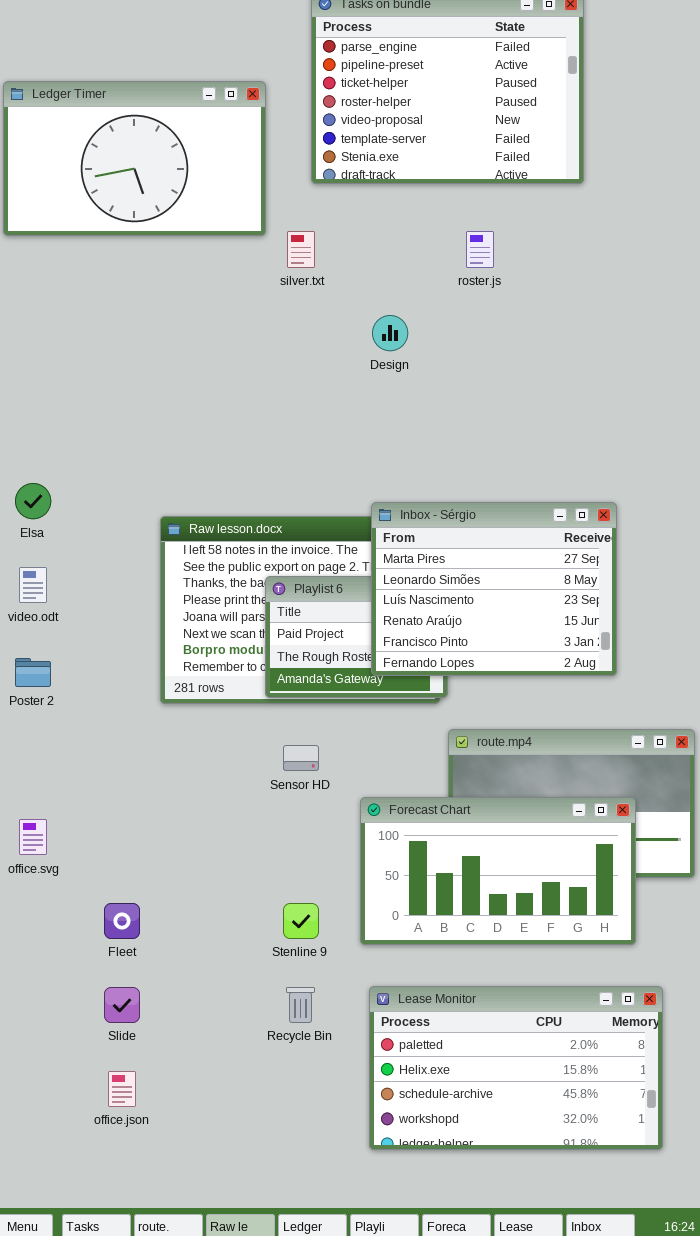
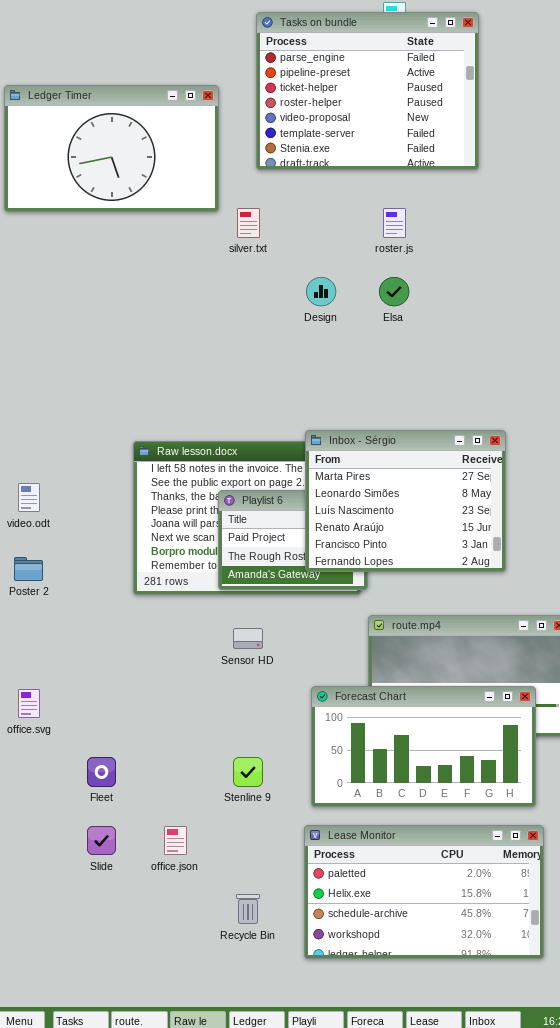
Elsa: [15,483,51,519] -> [379,277,409,306], moved
Forecast Chart: [360,797,636,945] -> [311,686,536,807], moved
Recycle Bin: [286,987,315,1023] -> [236,894,260,924], moved
office.json: [108,1071,136,1107] -> [164,826,187,855], moved

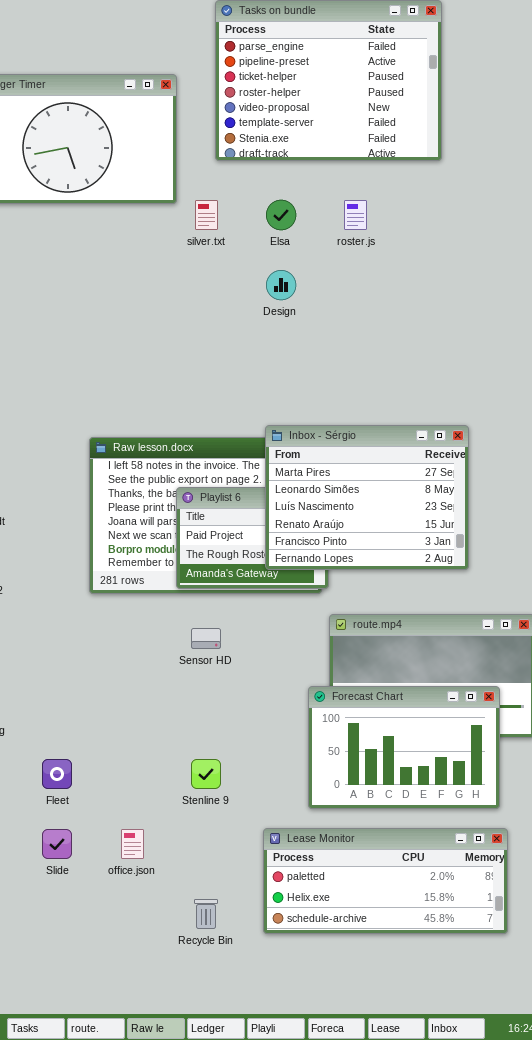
Elsa: [379,277,409,306] -> [266,200,296,230], moved
Forecast Chart: [311,686,536,807] -> [308,686,500,809], resized
Lease Monitor: [304,825,544,959] -> [263,828,508,934], resized

